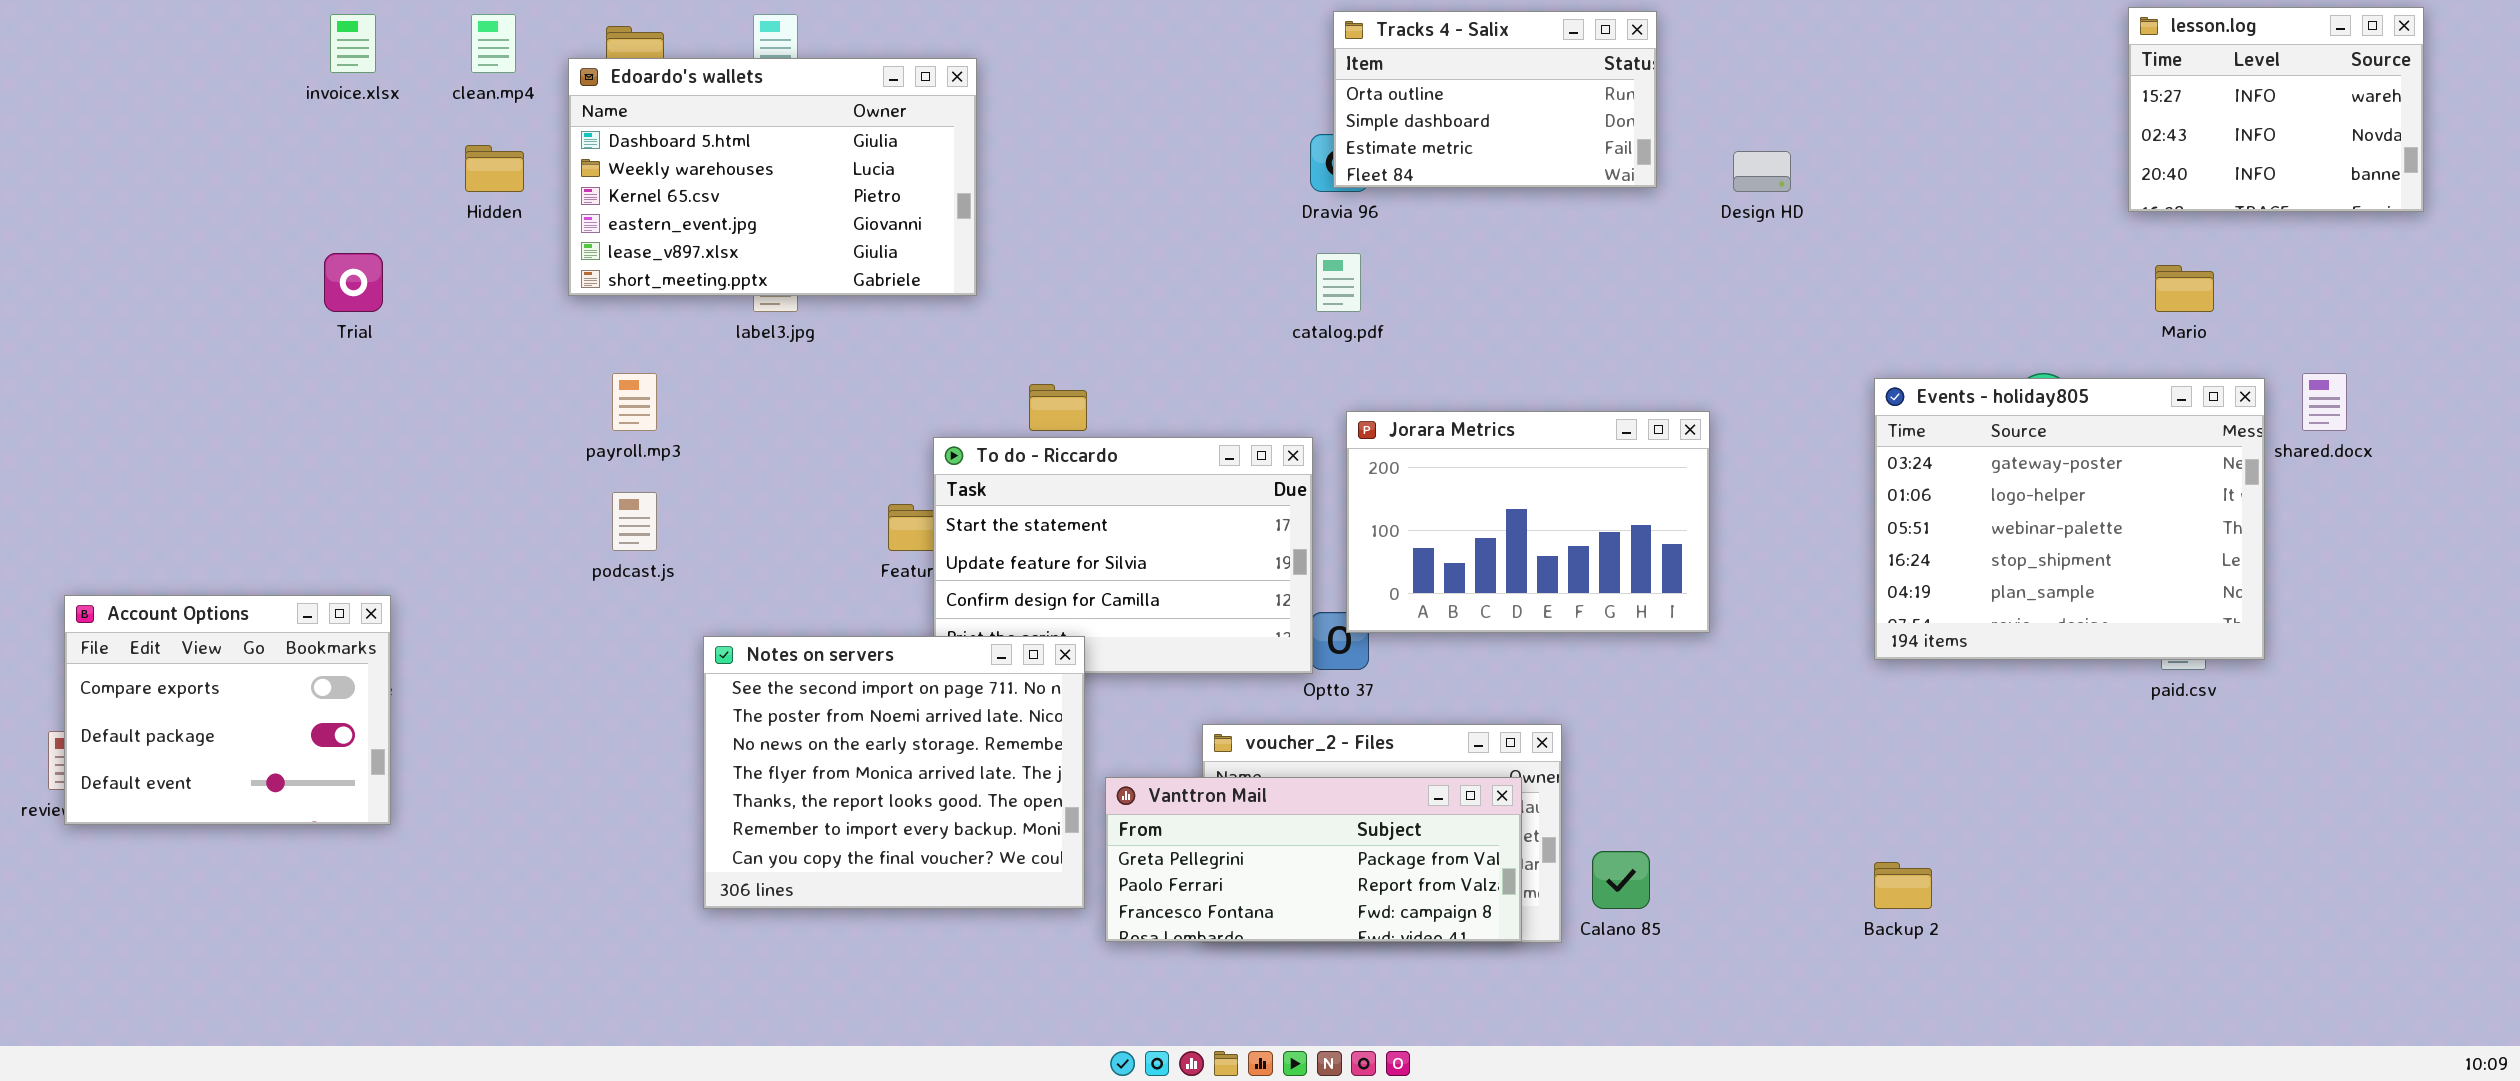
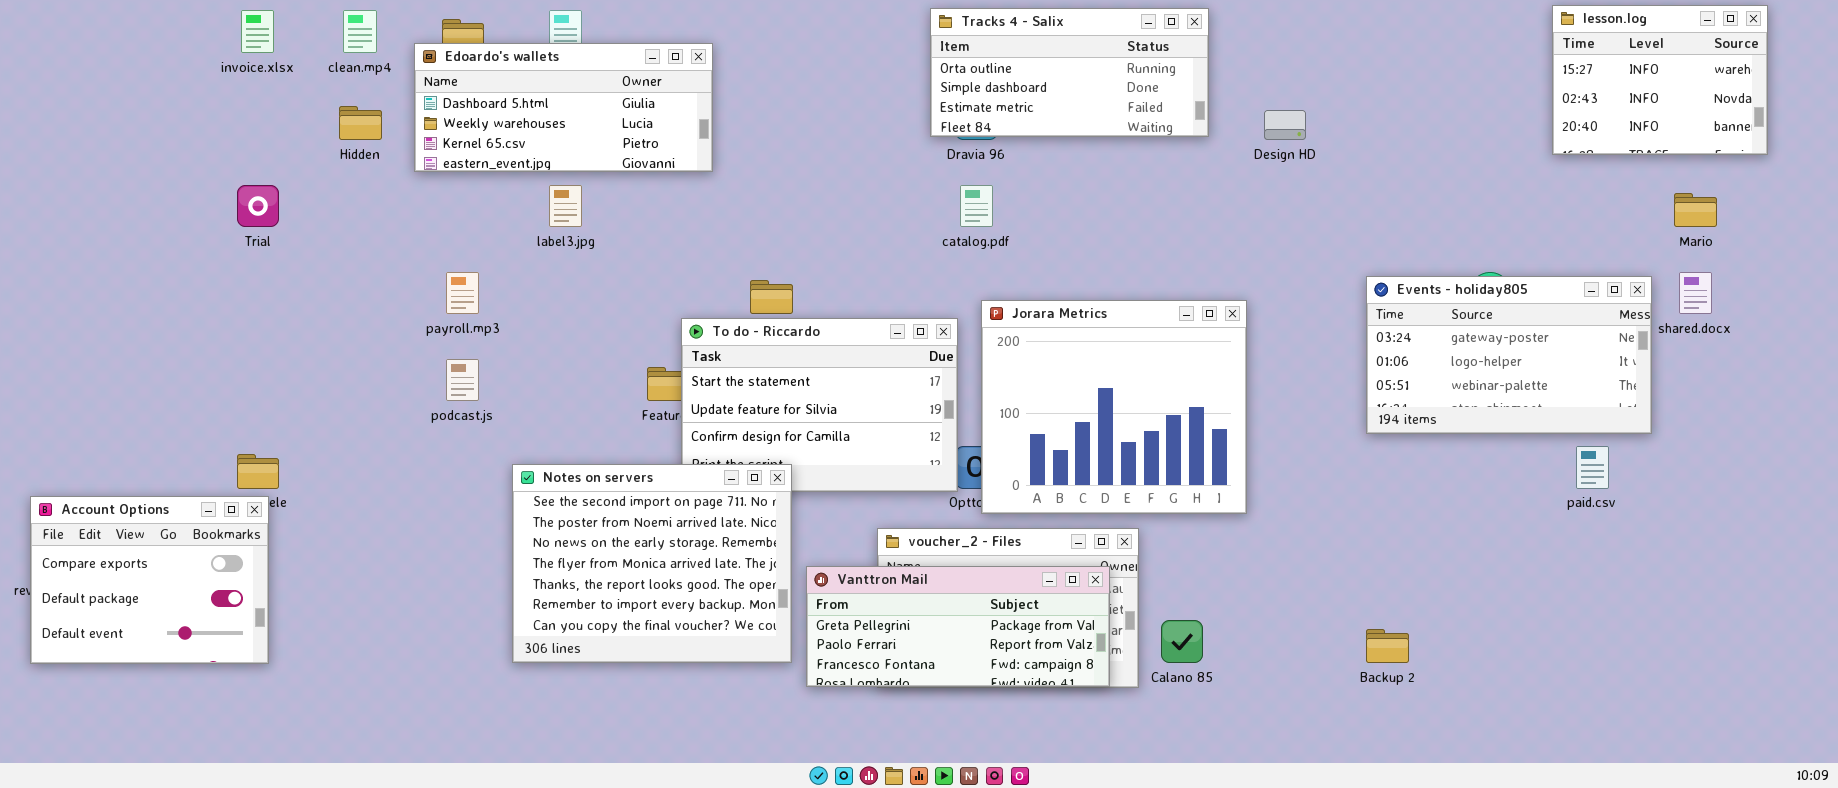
Tracks 4 - Salix: [1333,11,1657,188] -> [930,8,1209,137], resized
Edoardo's wallets: [568,58,977,296] -> [414,43,713,172], resized
Mario: [2155,265,2214,312] -> [1674,193,1717,227], moved
Events - holiday805: [1874,378,2265,660] -> [1366,276,1652,434], resized
Jorara Metrics: [1346,411,1710,633] -> [981,300,1247,514], resized
Account Options: [64,595,391,825] -> [30,496,269,664], moved

